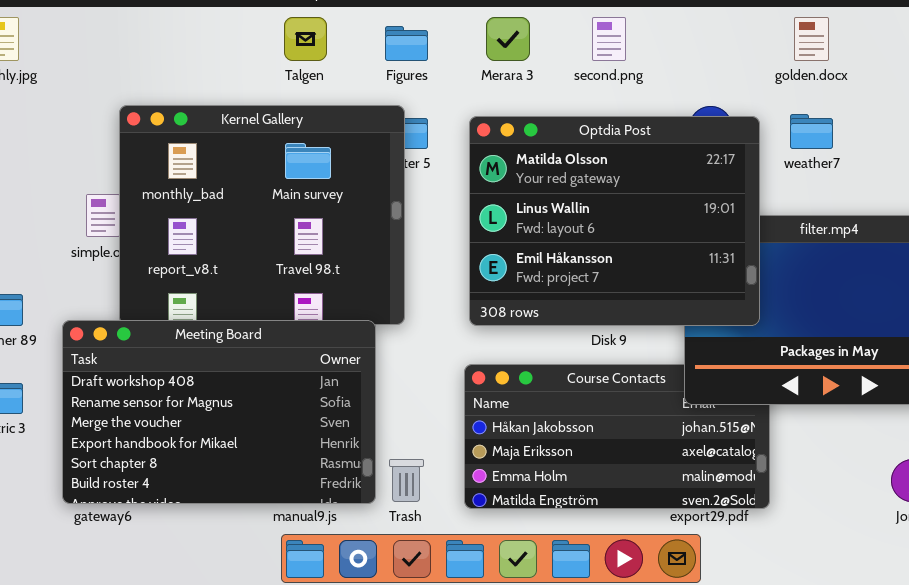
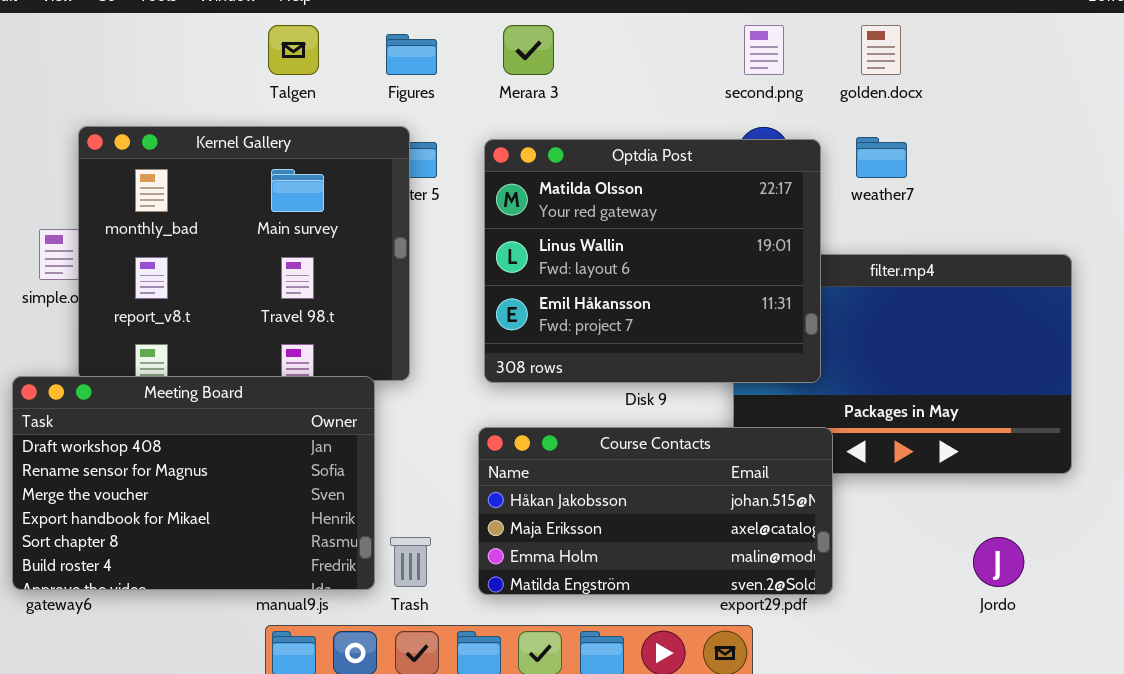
second.png: [592,17,626,61] -> [744,25,784,75], moved
Course Contacts: [464,364,770,509] -> [478,427,833,595], raised

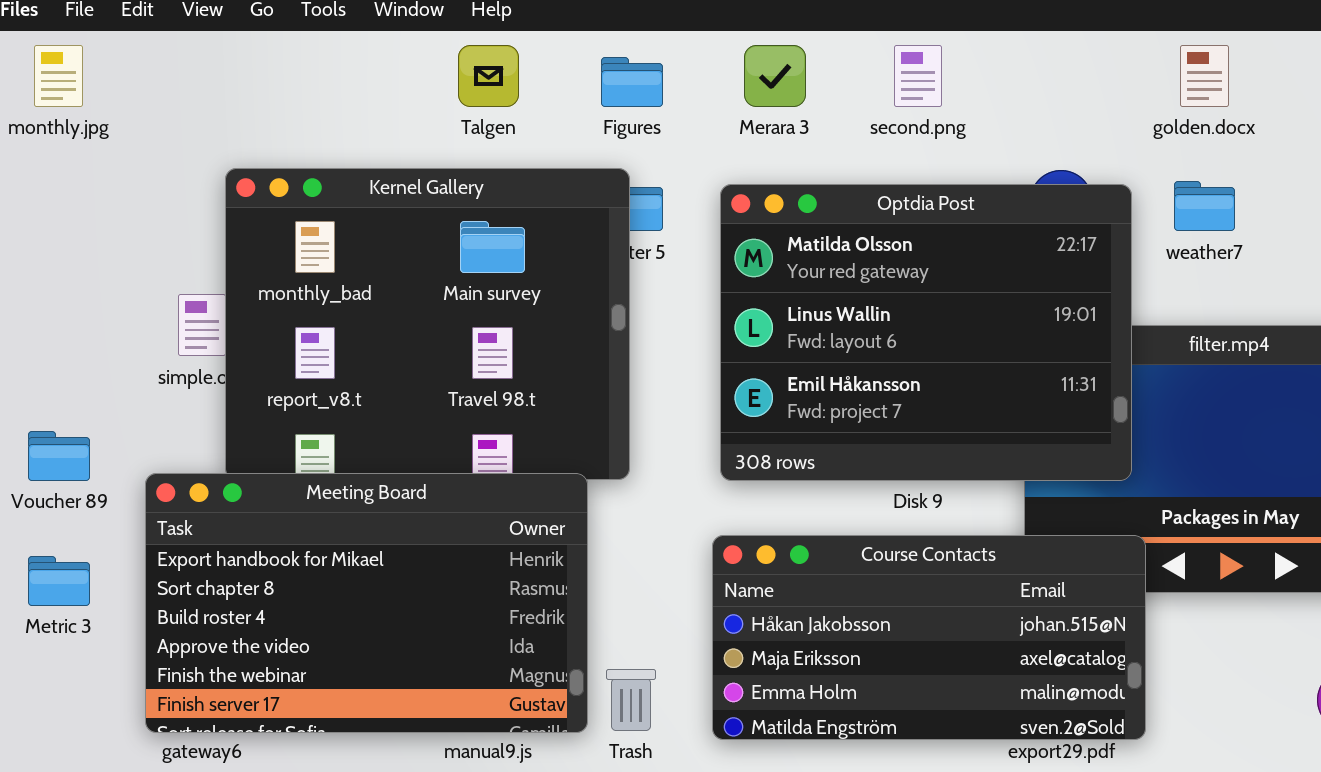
second.png: [744,25,784,75] -> [894,45,942,107], moved
Meeting Board: [12,376,375,590] -> [145,473,588,733], scrolled down 3 rows

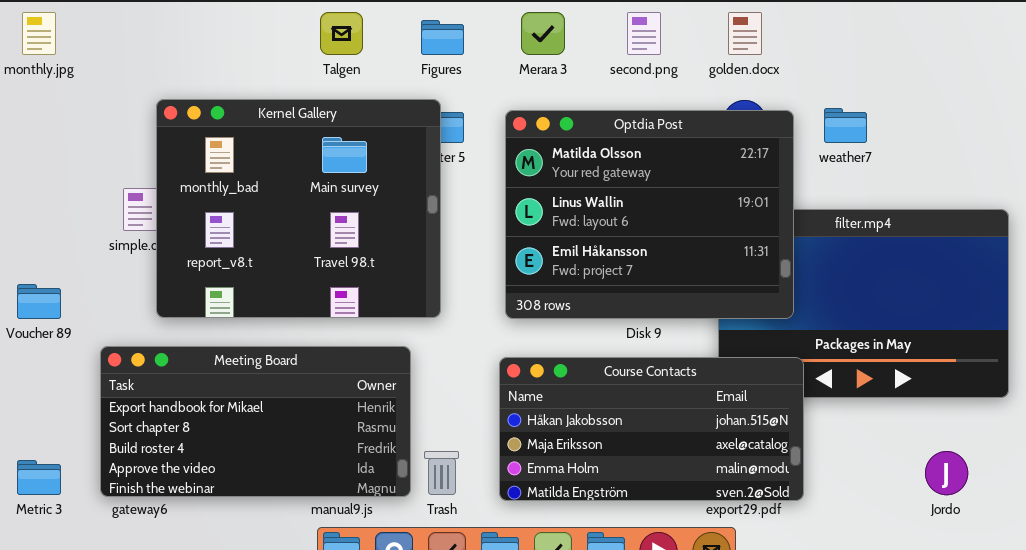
golden.docx: [1180,45,1229,107] -> [728,12,762,55], moved
Meeting Board: [145,473,588,733] -> [100,346,411,497], resized
Metric 3: [28,556,90,606] -> [17,460,61,495], moved

